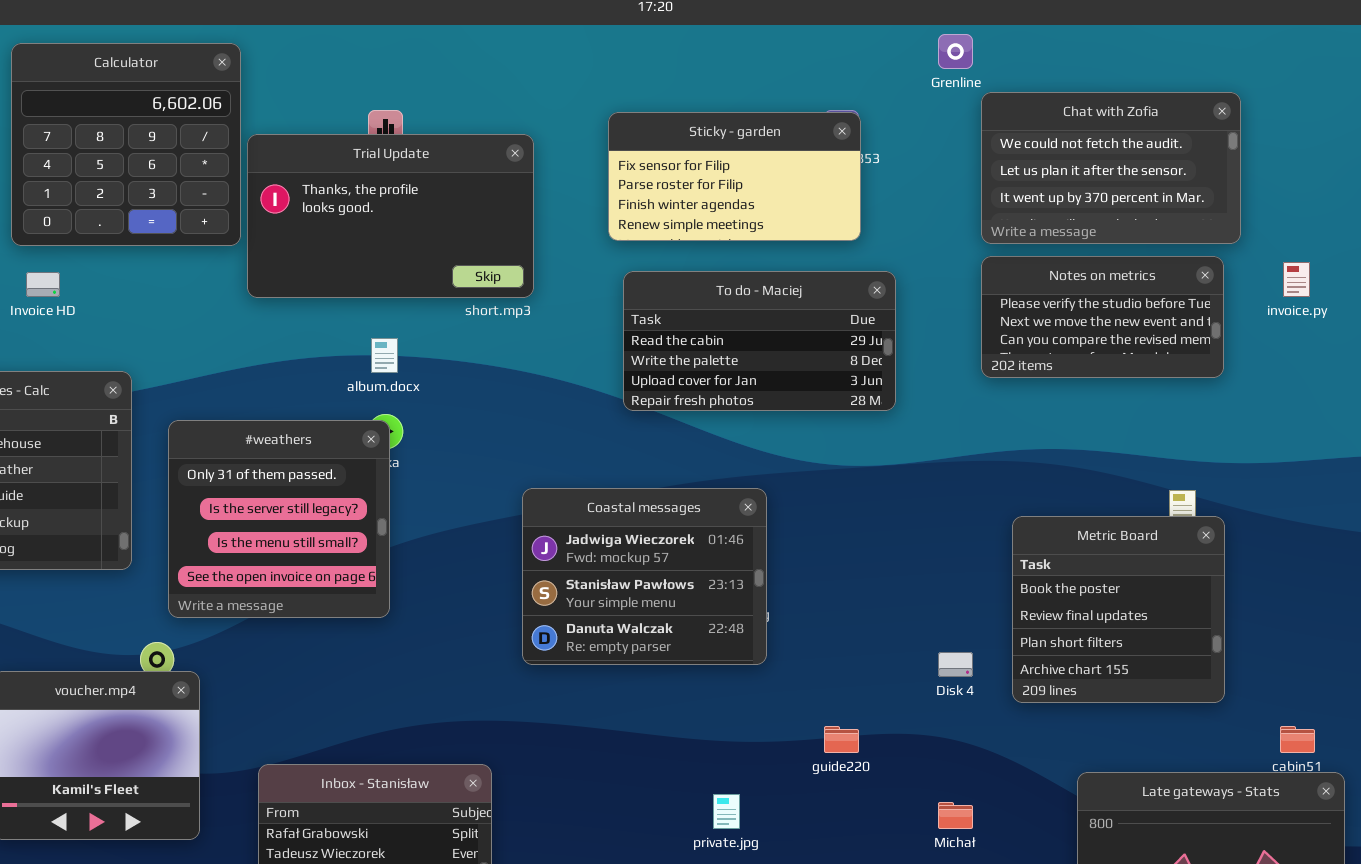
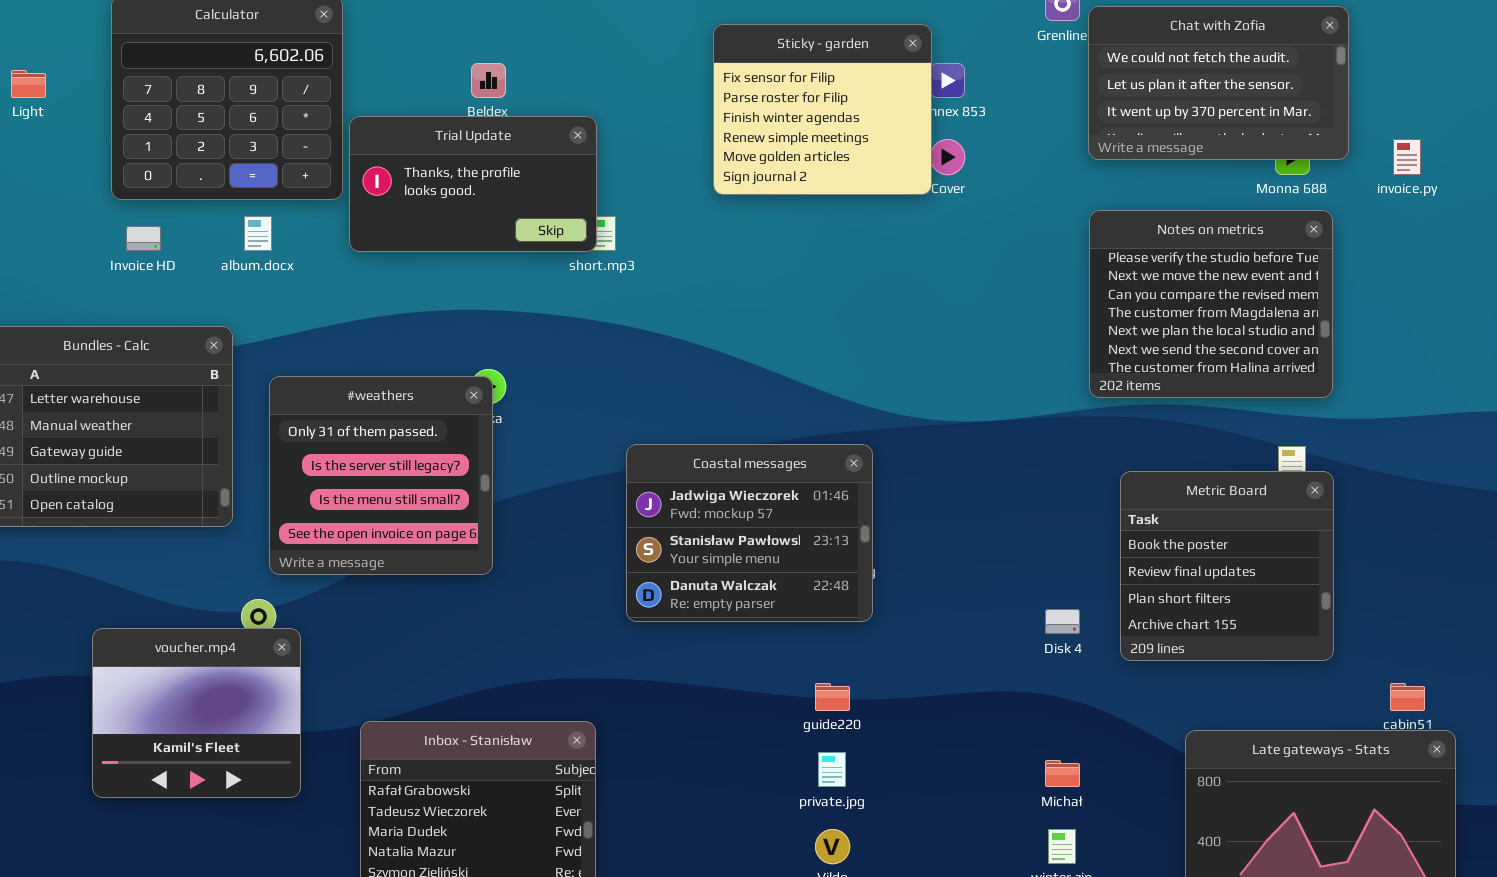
Chat with Zofia: [981,92,1241,244] -> [1088,6,1349,160], moved
Sticky - garden: [608,112,861,241] -> [713,24,932,195], resized
Trial Update: [247,134,534,298] -> [349,116,597,252], resized
Notes on metrics: [981,256,1224,378] -> [1089,210,1333,398], resized
invoice.py: [1283,262,1310,297] -> [1393,139,1421,175], moved
To do - Maciej: [623,271,896,411] -> none, closed
album.docx: [371,338,398,373] -> [244,216,272,251], moved
guide220: [824,726,859,753] -> [815,683,850,711], moved

